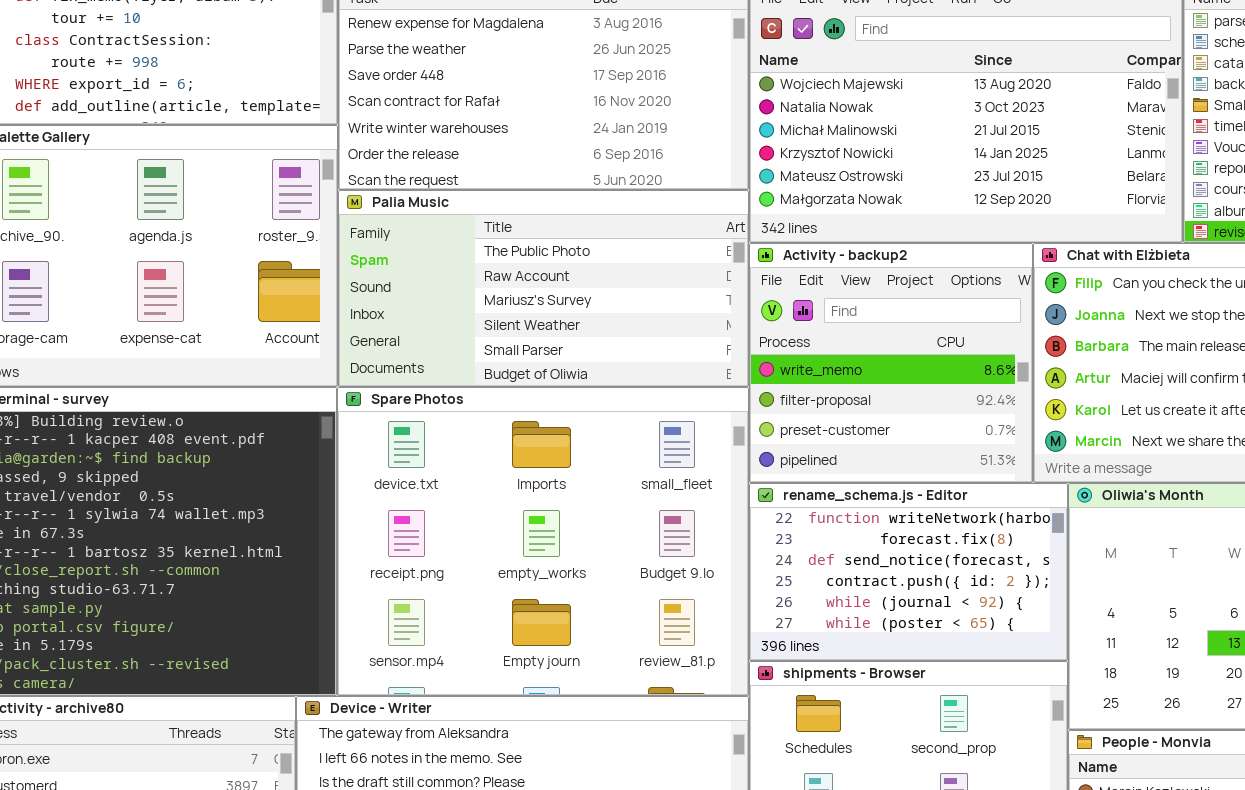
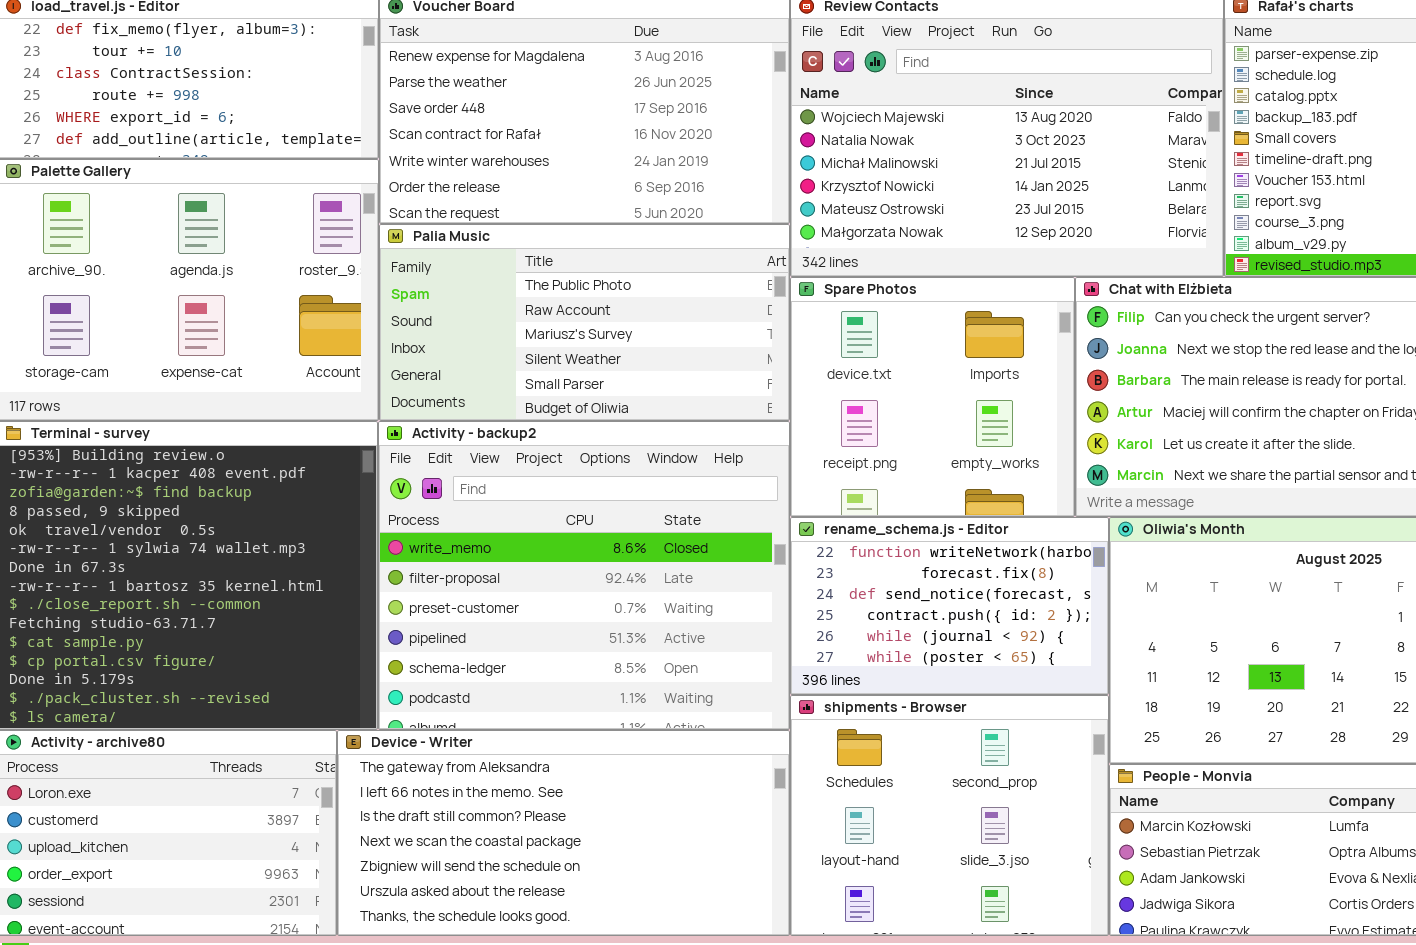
Activity - backup2: [749,243,1033,483] -> [378,421,790,730], moved, resized
Spare Photos: [337,387,749,696] -> [790,277,1075,517], moved, resized

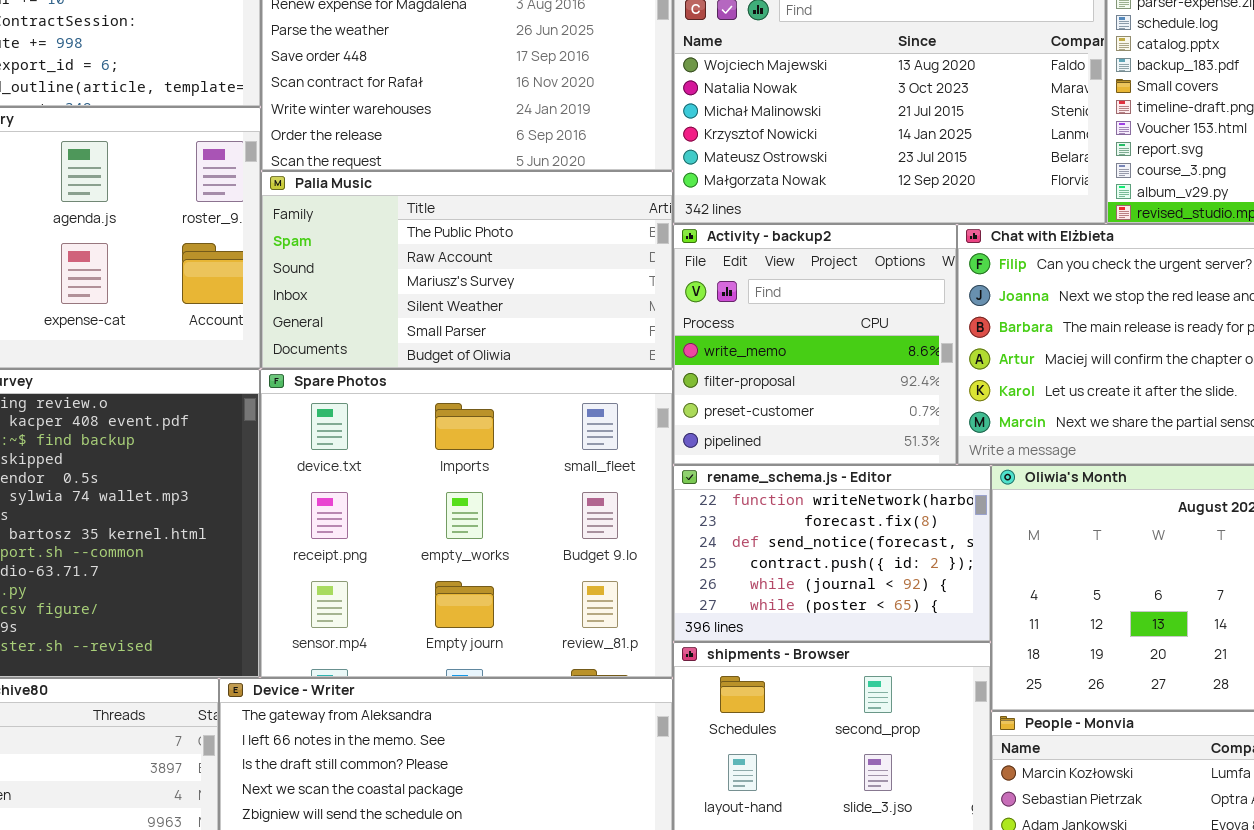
Spare Photos: [790,277,1075,517] -> [260,369,673,678], moved, resized
Activity - backup2: [378,421,790,730] -> [673,224,957,465], moved, resized

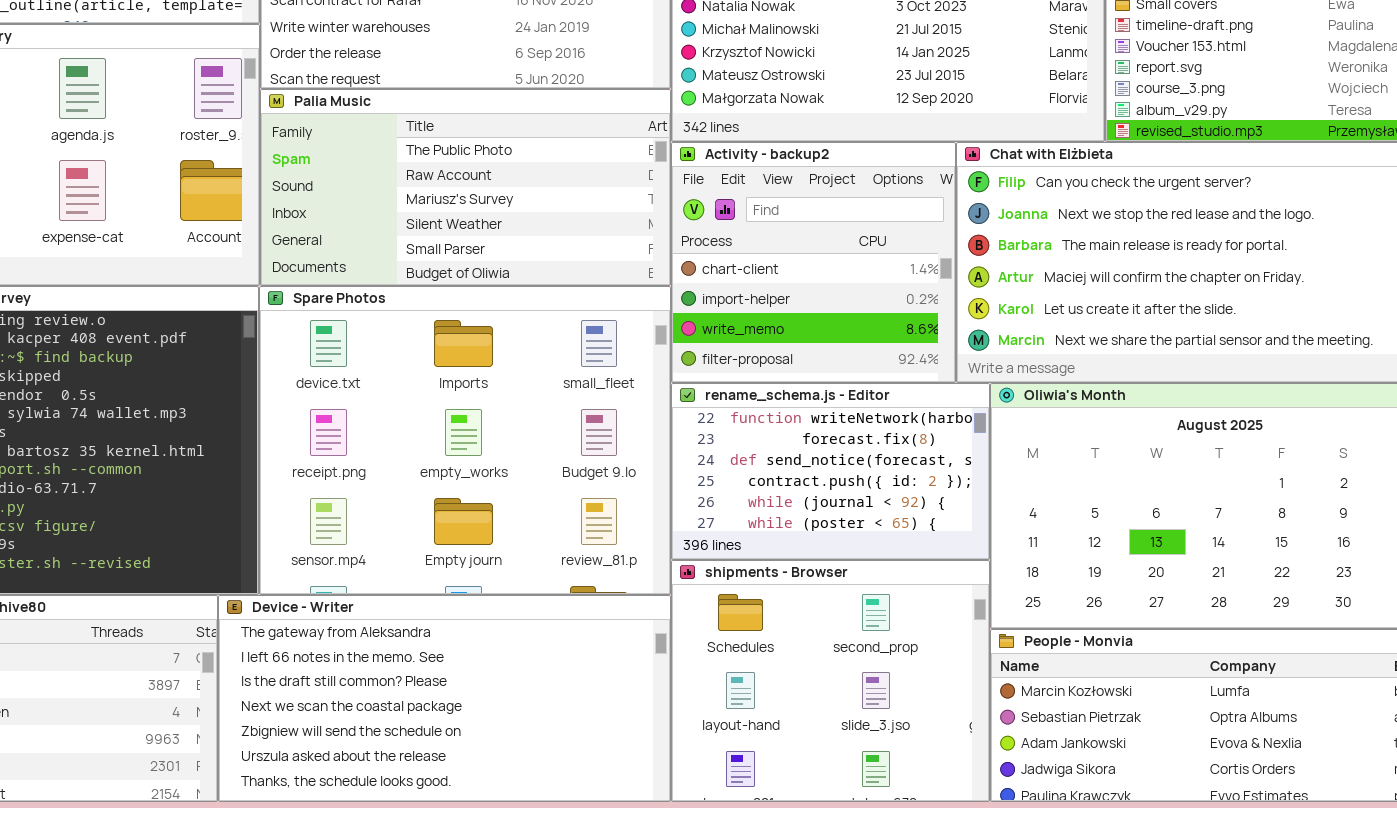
Activity - backup2: [673,224,957,465] -> [671,142,956,383], scrolled up 2 rows

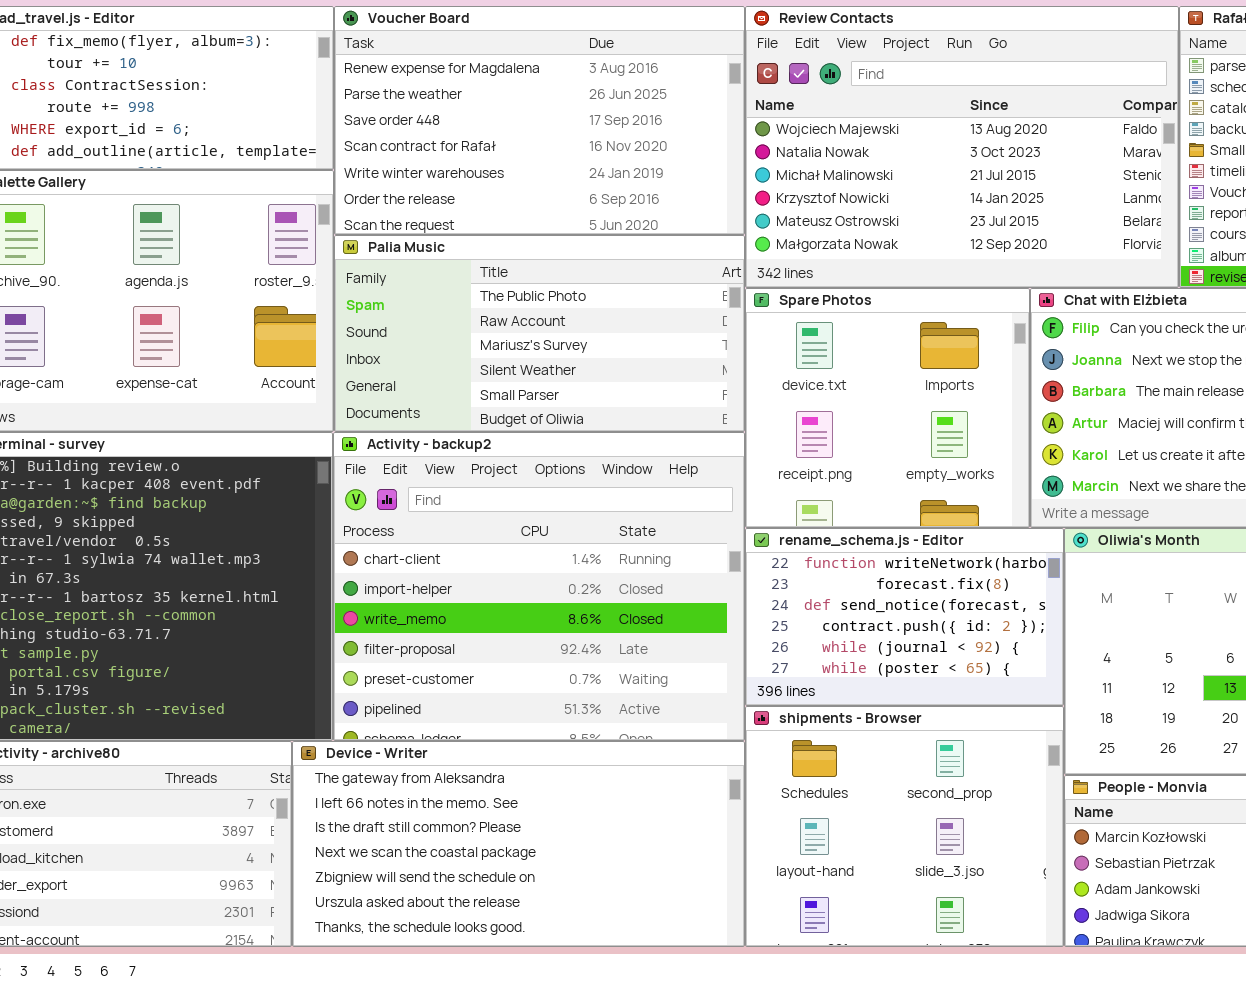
Activity - backup2: [671,142,956,383] -> [333,432,745,741], moved, resized
Spare Photos: [259,286,671,595] -> [745,288,1030,528], moved, resized

